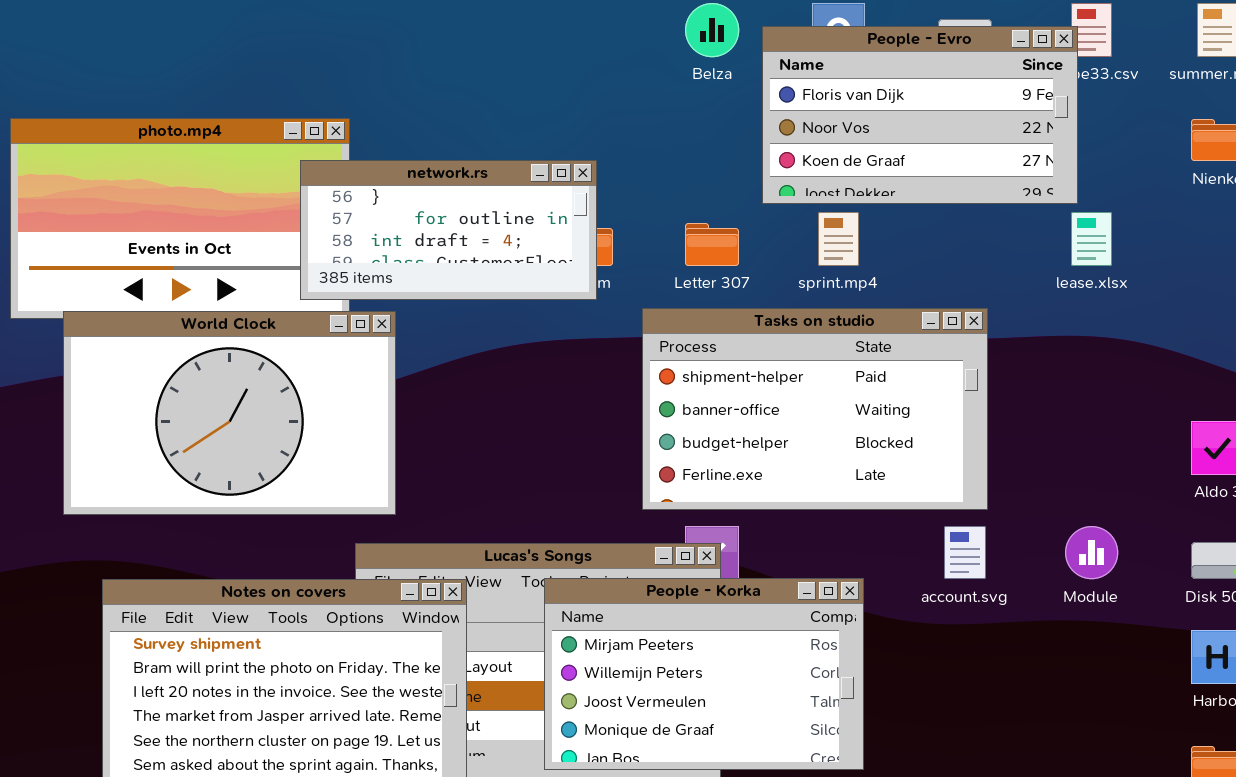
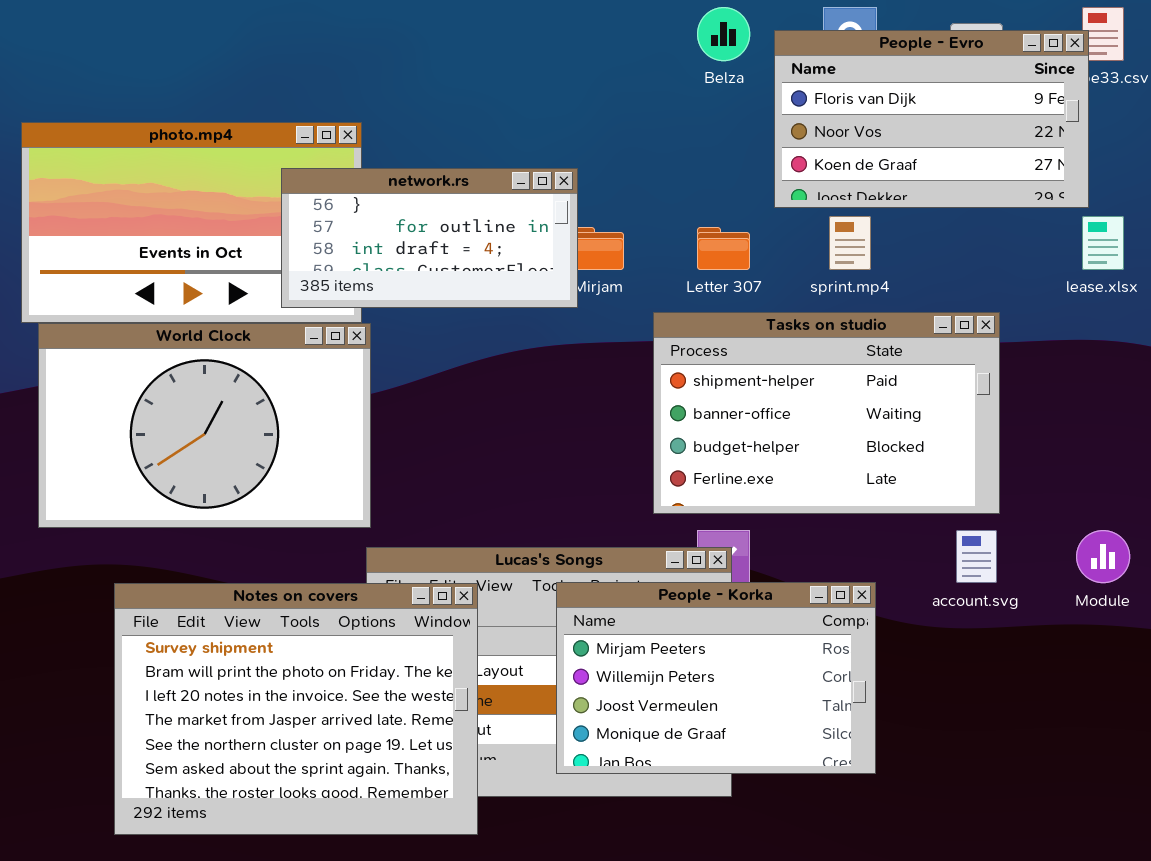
network.rs: [300,160,597,300] -> [281,168,578,308], moved
World Clock: [63,311,396,515] -> [38,323,371,528], moved

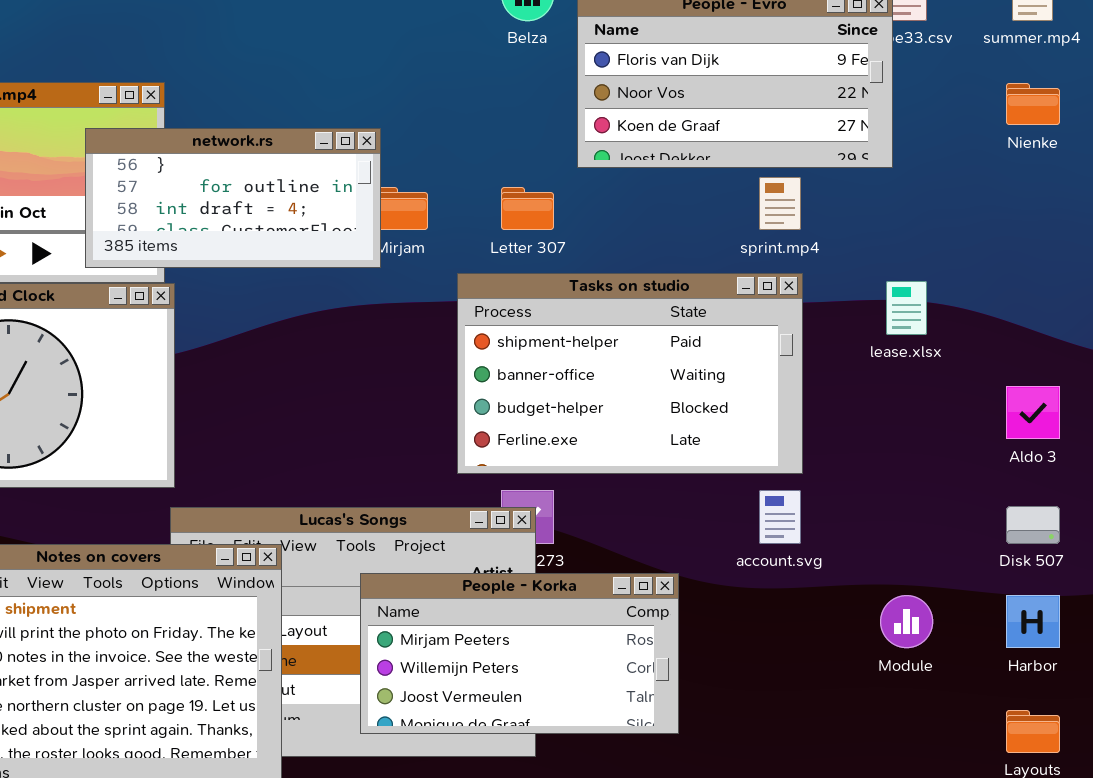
sprint.mp4: [829,216,871,270] -> [759,177,801,230], moved
lease.xlsx: [1082,216,1124,270] -> [886,281,927,335], moved
Module: [1076,530,1130,583] -> [880,595,933,648], moved
People - Korka: [556,582,876,774] -> [360,573,679,734], resized

